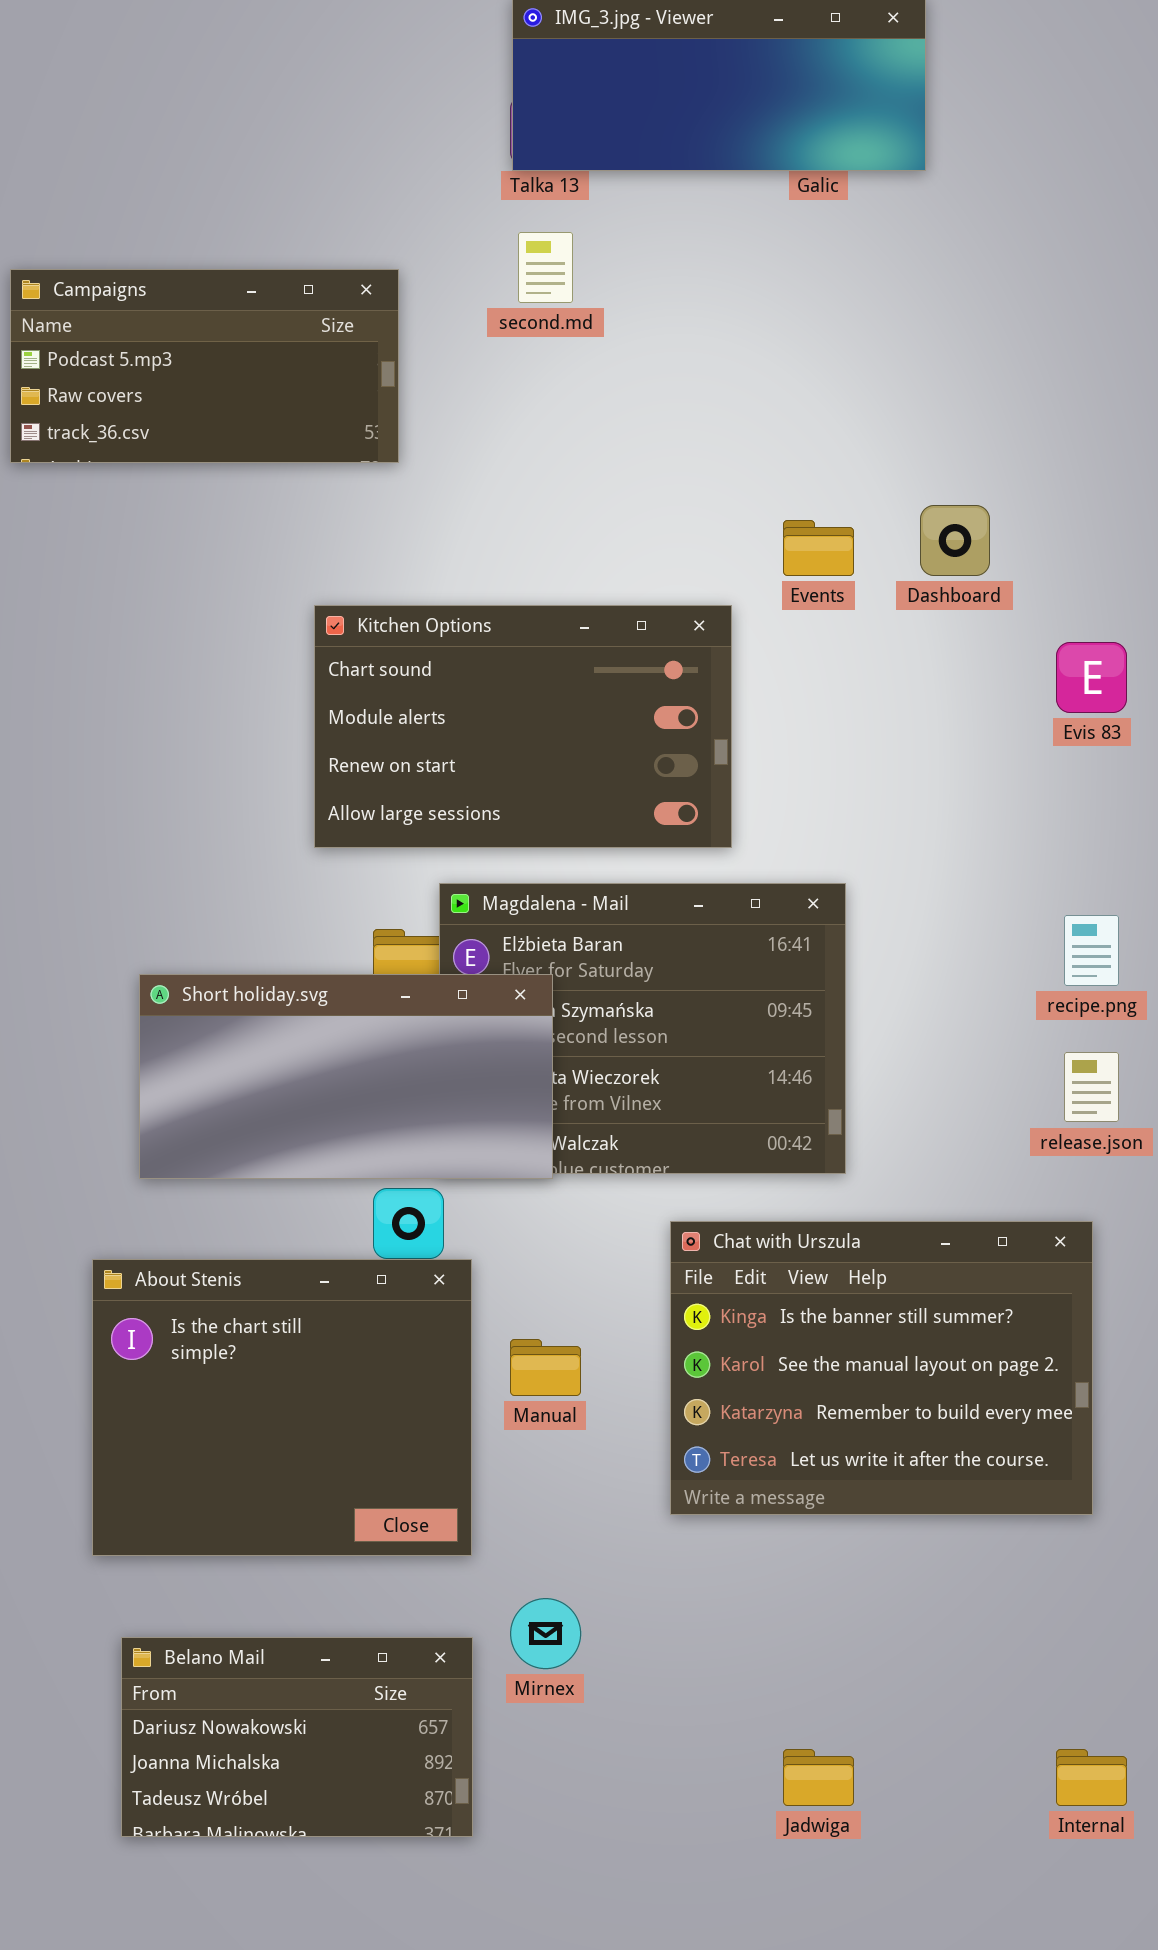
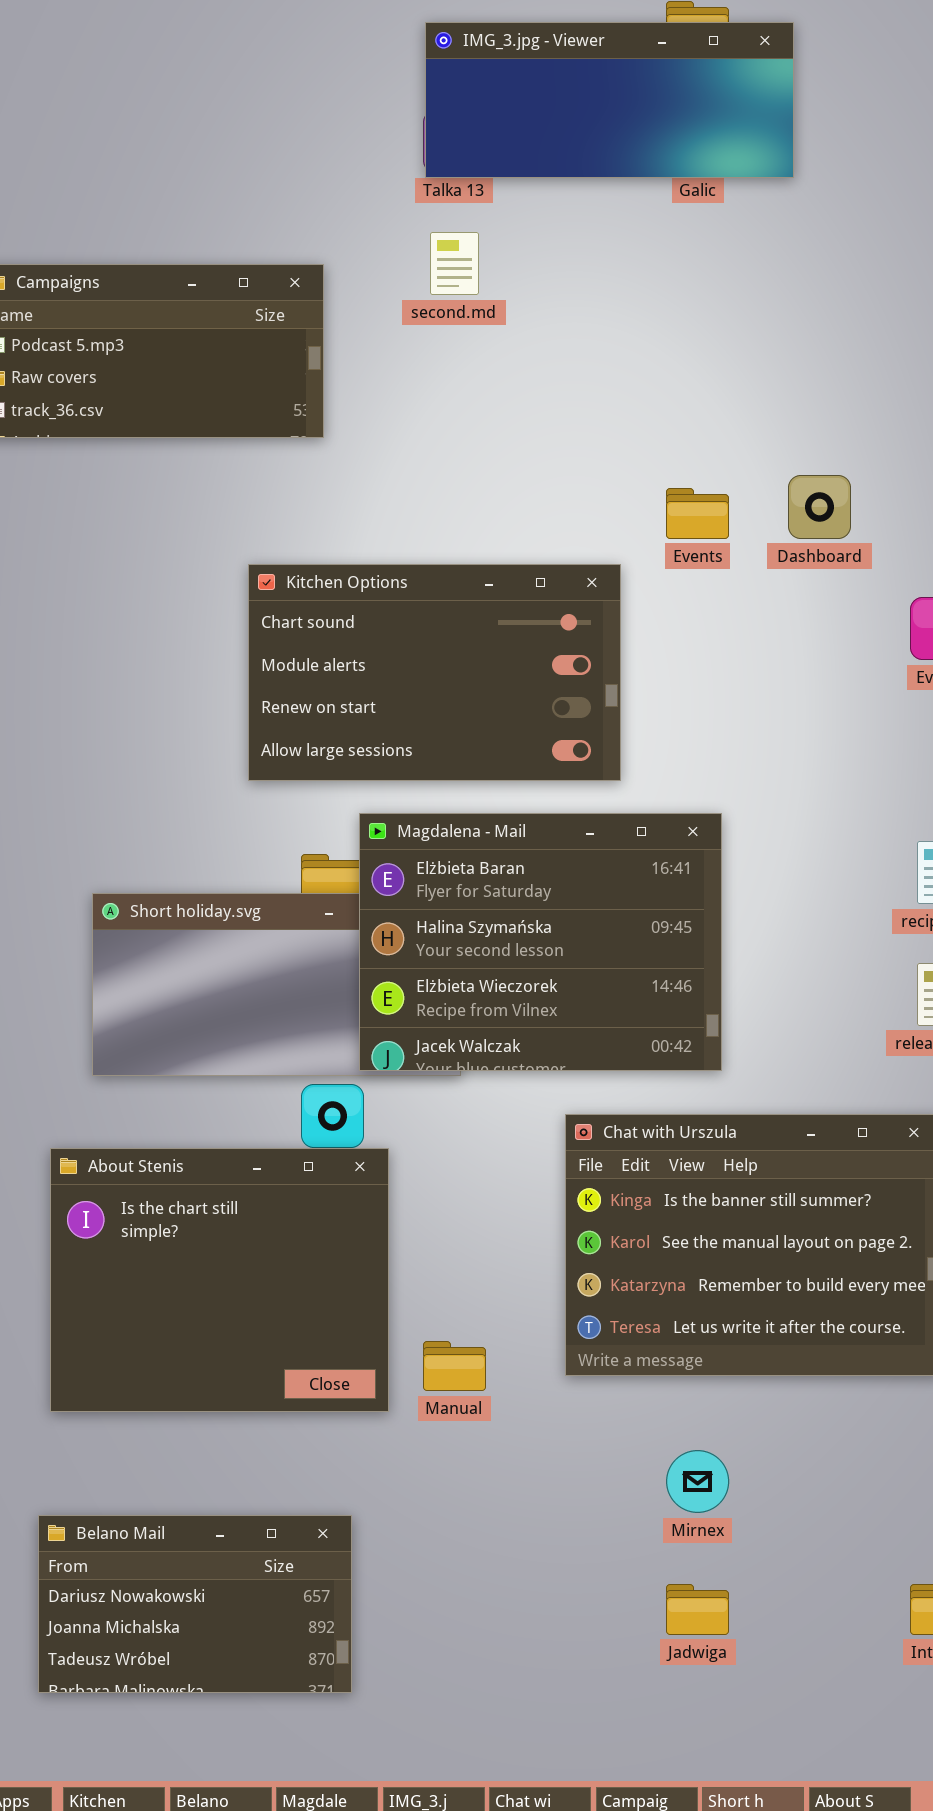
Magdalena - Mail: [439,883,846,1174] -> [359,813,722,1071], raised
Manual: [510,1339,581,1396] -> [423,1341,486,1391], moved
Mirnex: [510,1598,581,1669] -> [666,1450,729,1513], moved
Belano Mail: [121,1637,473,1837] -> [38,1515,352,1693], moved

